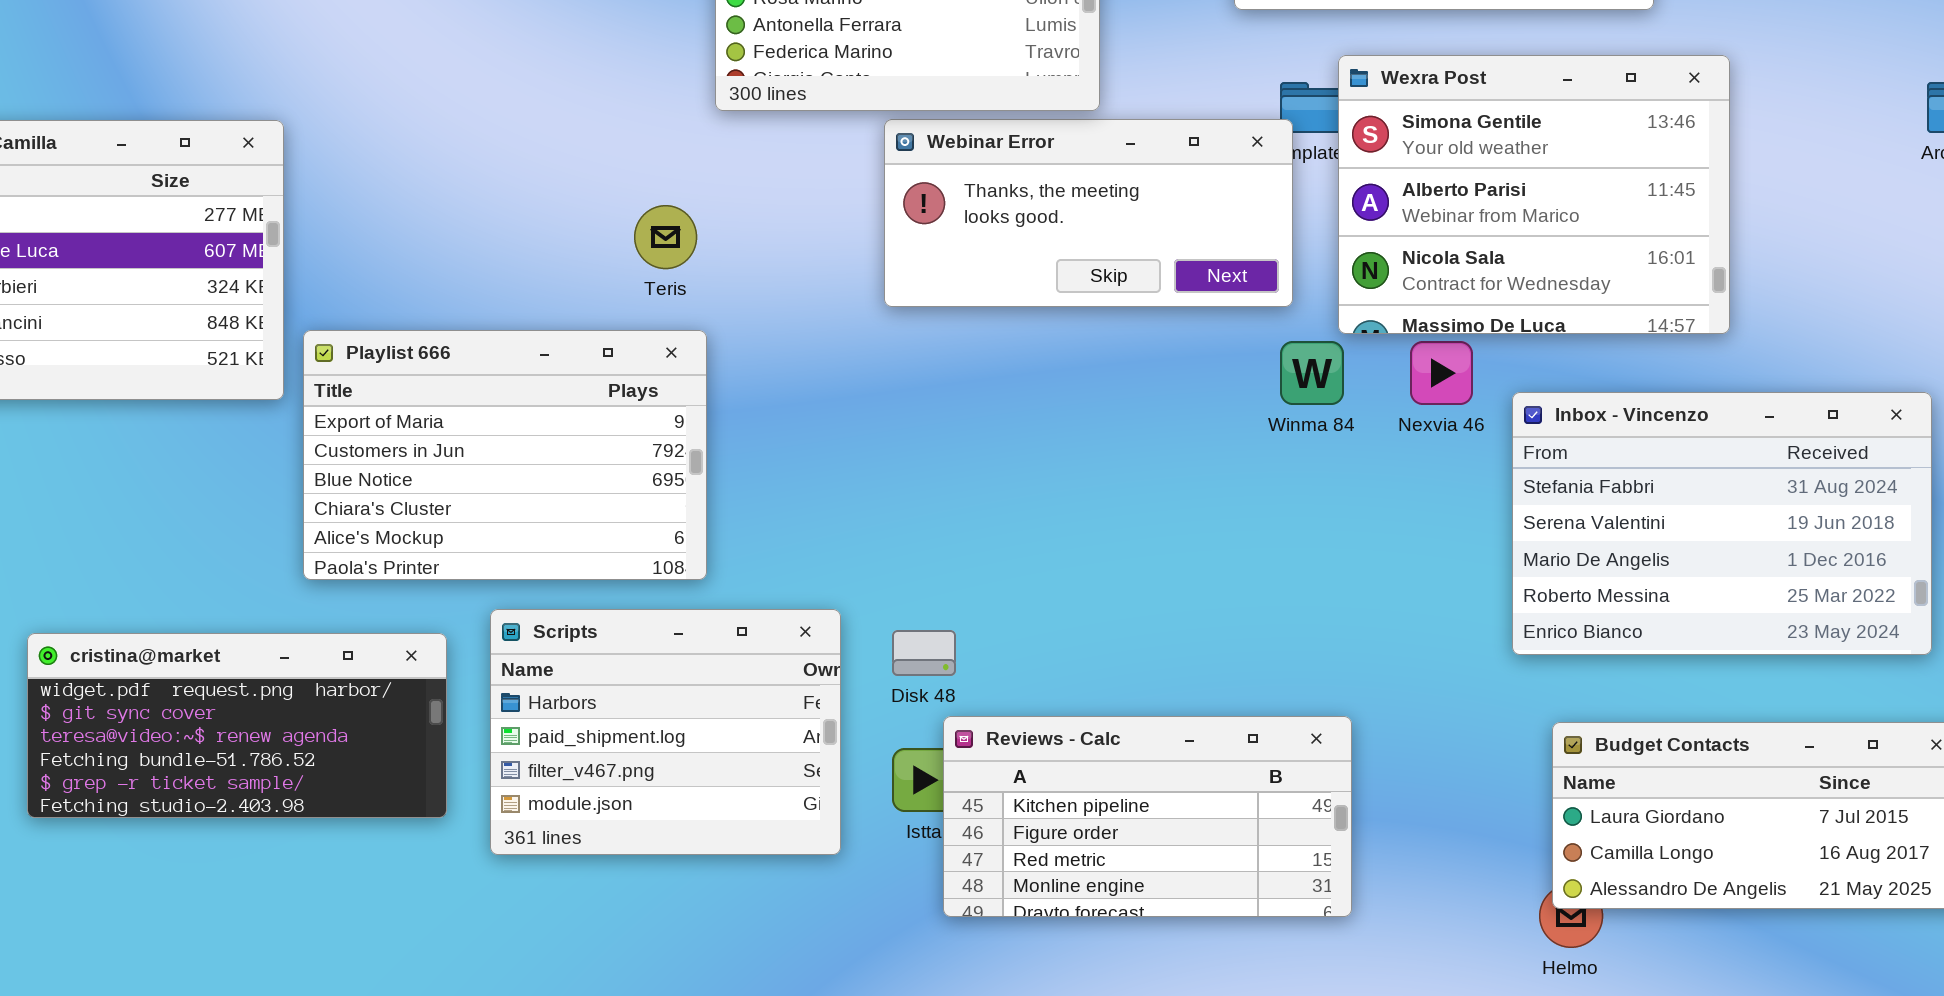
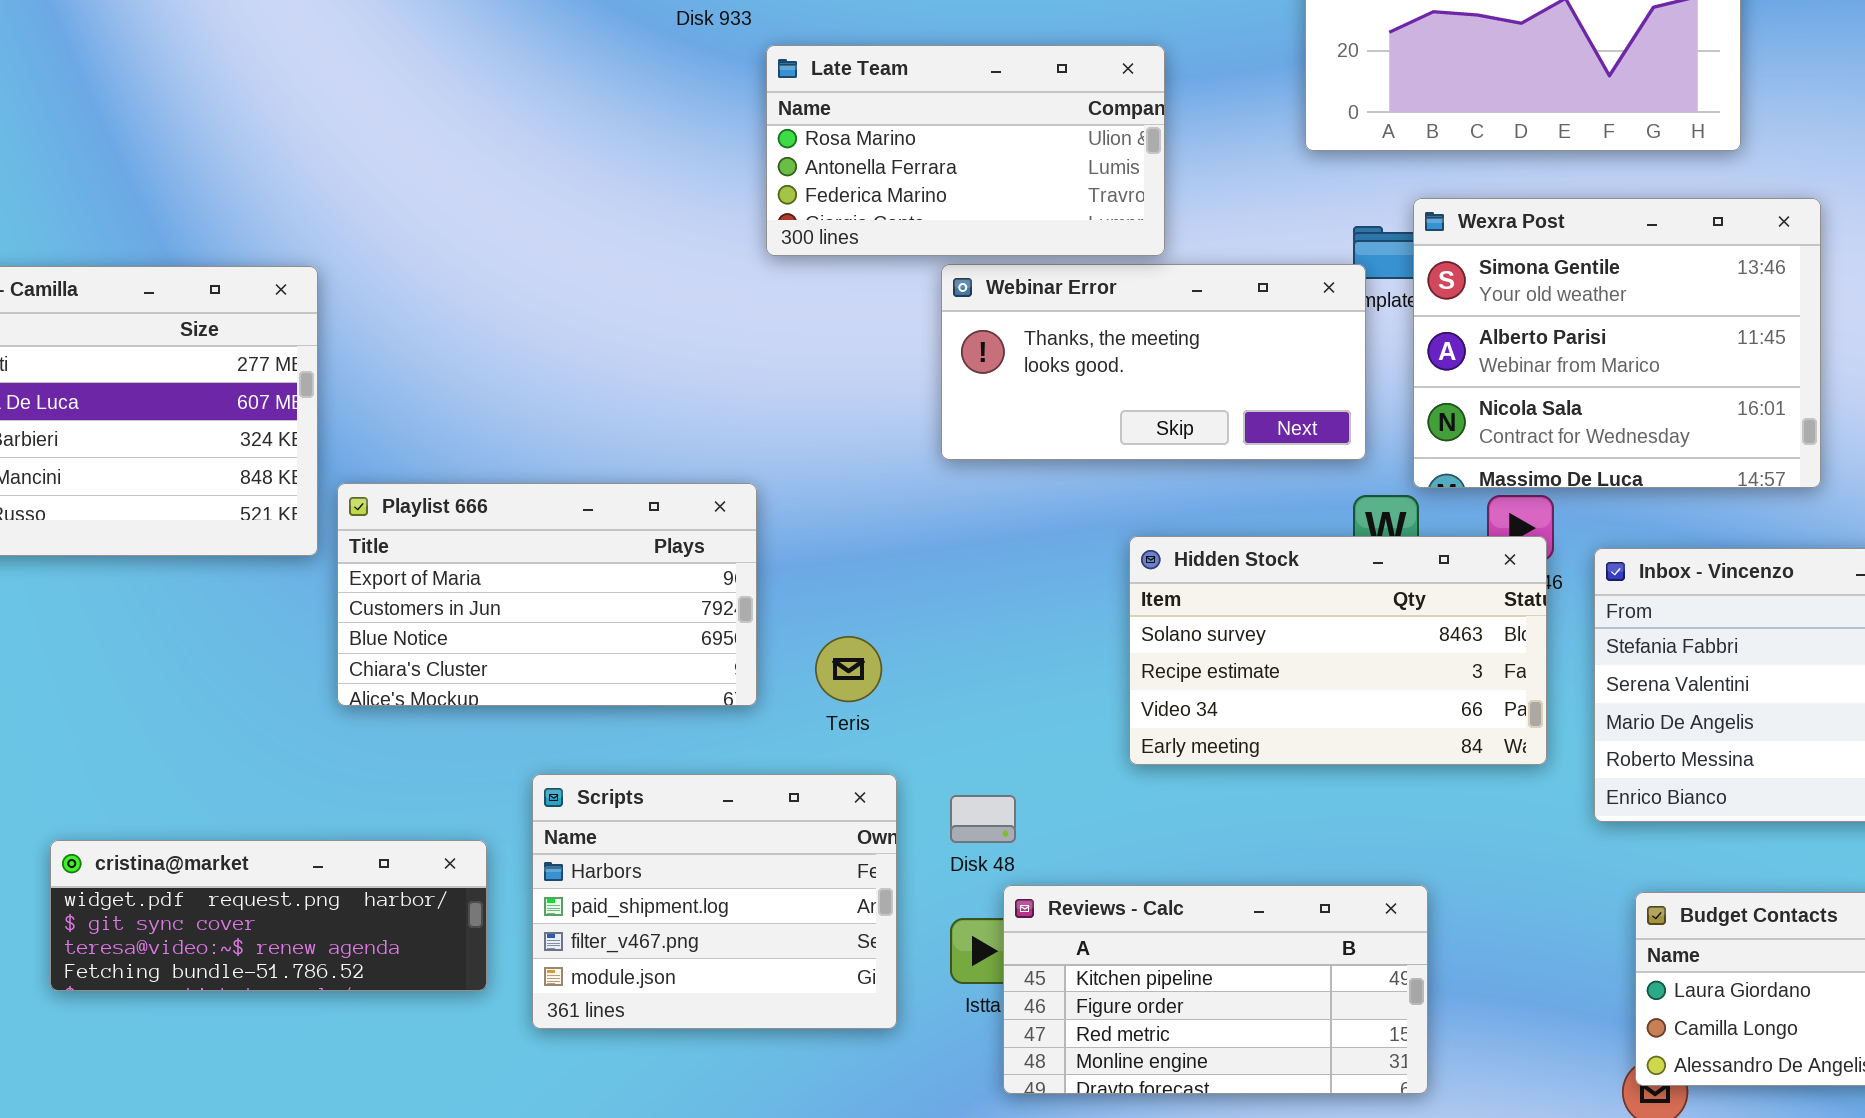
Teris: [634,205,697,269] -> [815,636,882,702], moved
Playlist 666: [303,330,707,580] -> [337,483,757,706], resized
Hidden Stock: none -> [1129,536,1547,765], opened
cristina@market: [27,633,447,818] -> [50,840,487,991], resized

